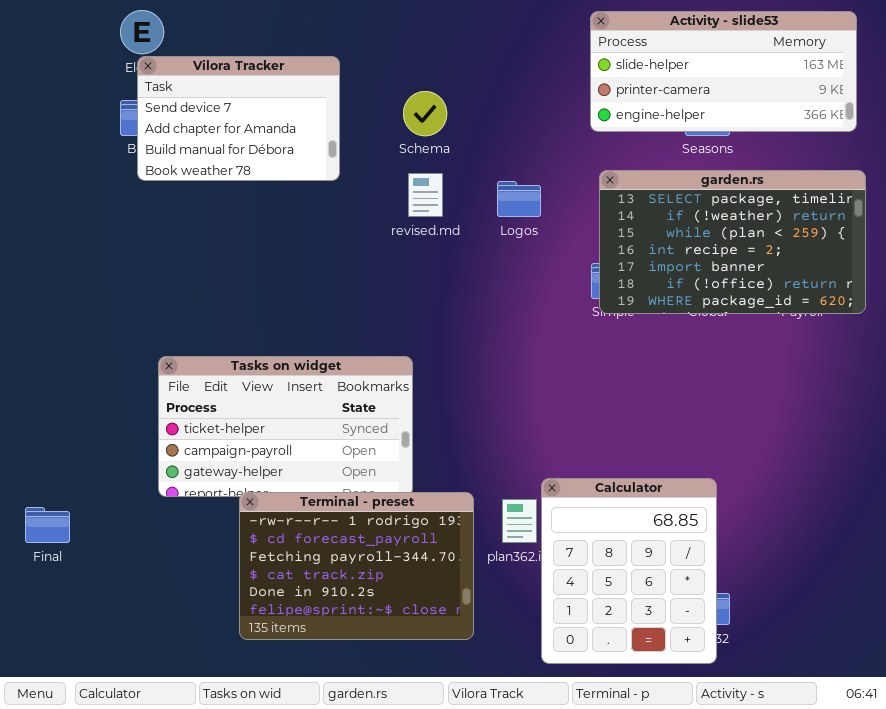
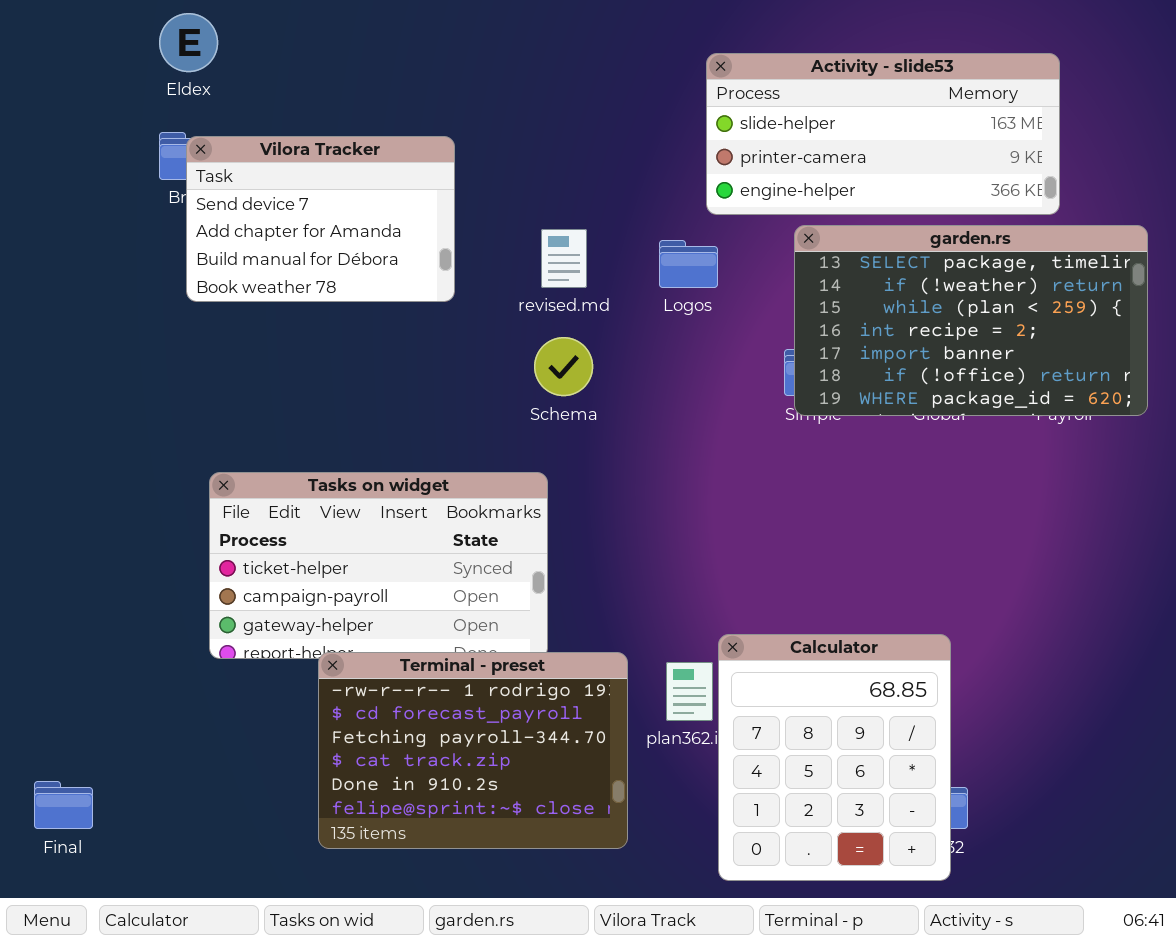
Activity - slide53: [590,11,857,132] -> [706,53,1060,215], moved
Vilora Tracker: [137,56,340,181] -> [186,136,455,302], moved
Schema: [403,91,447,136] -> [534,337,593,396], moved
Final: [25,507,70,543] -> [34,781,93,829], moved

